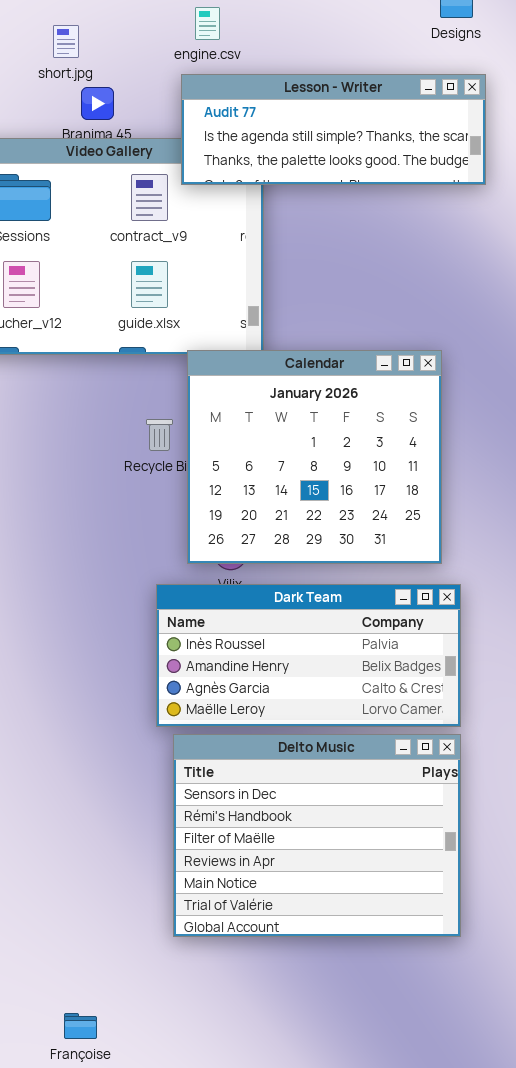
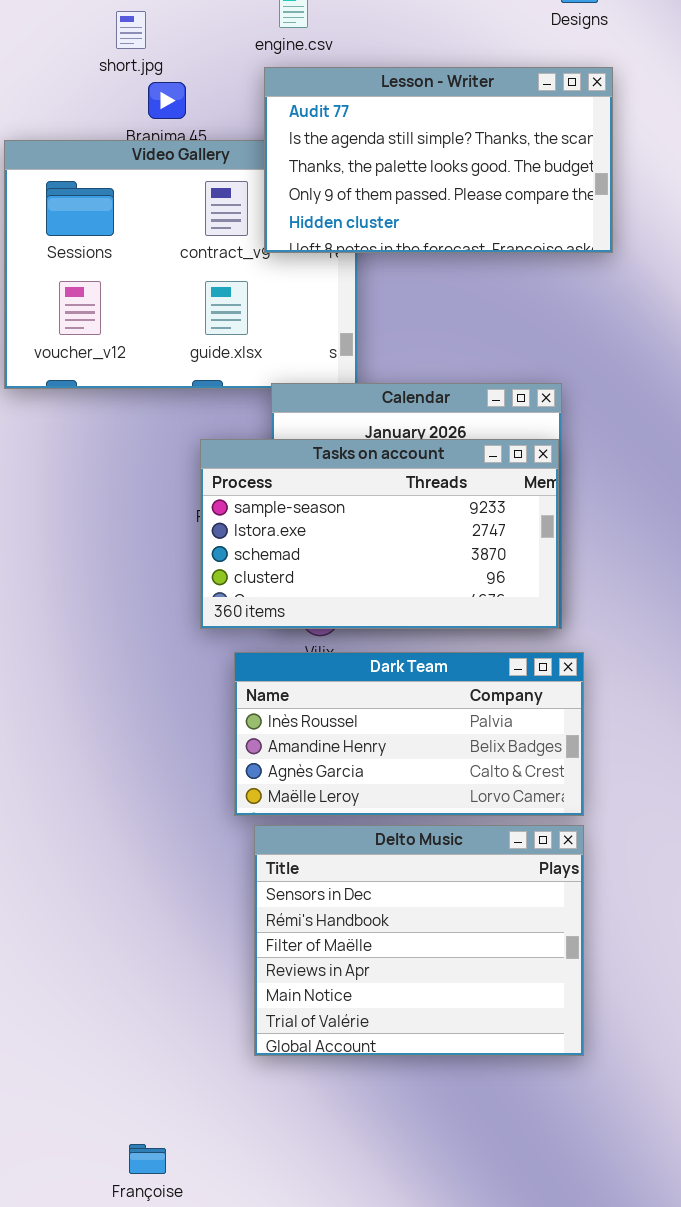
Lesson - Writer: [181,74,486,185] -> [264,67,613,253], resized
Tasks on account: none -> [200,439,559,629], opened

